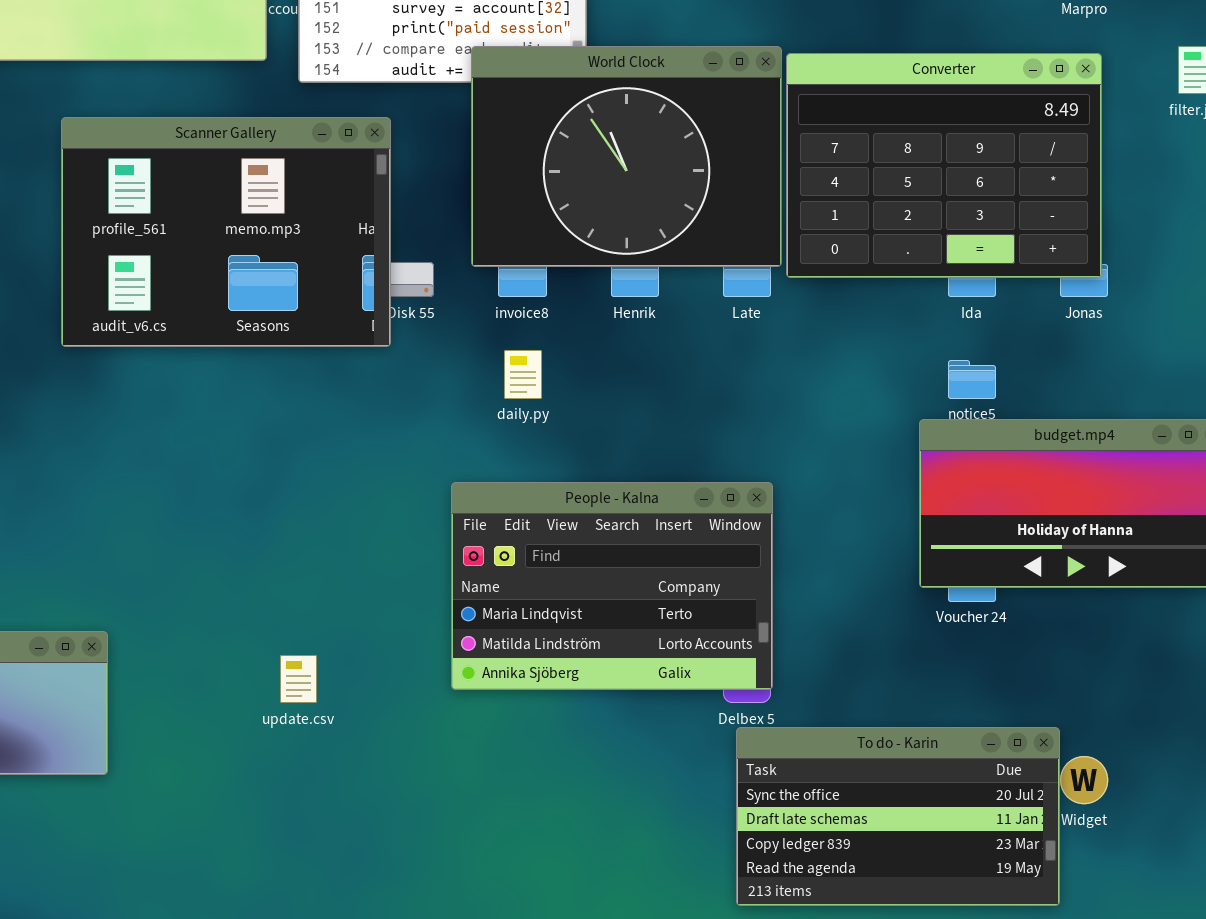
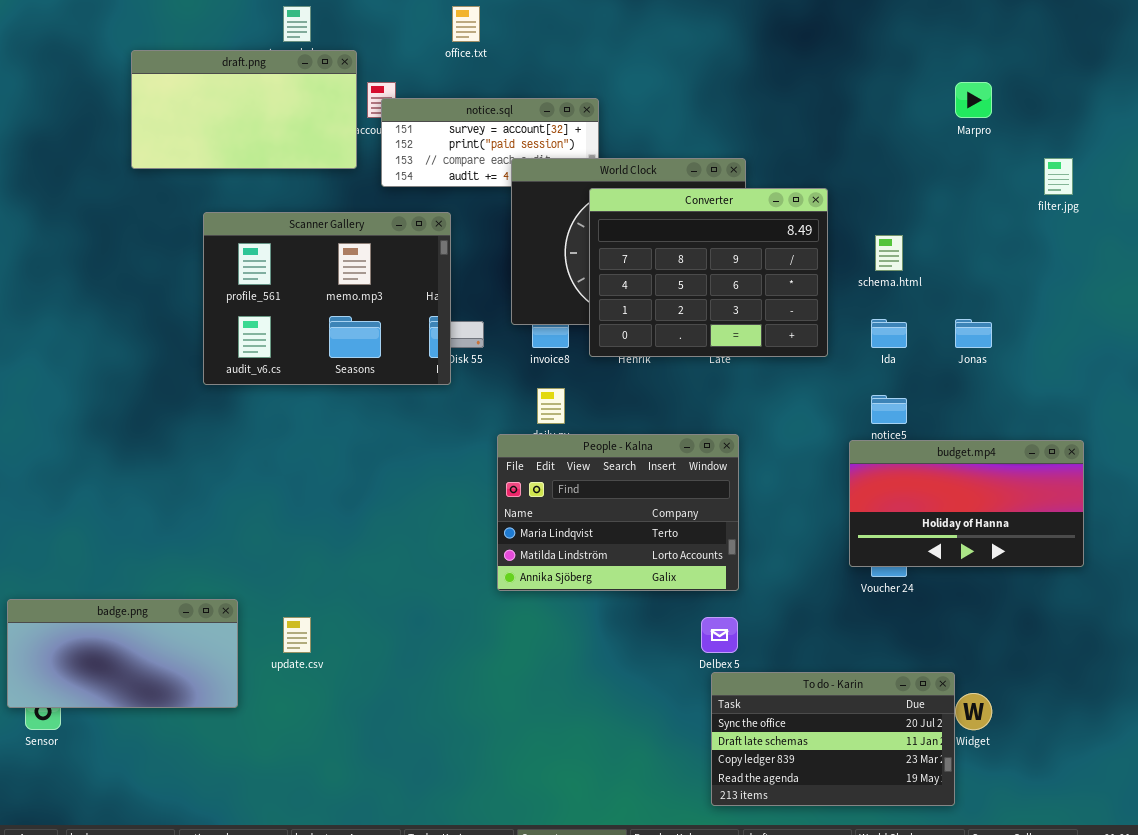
Converter: [786,53,1102,278] -> [589,188,828,357], moved
People - Kalna: [451,482,773,690] -> [497,434,739,591], moved
update.csv: [280,655,317,703] -> [283,617,311,653], moved

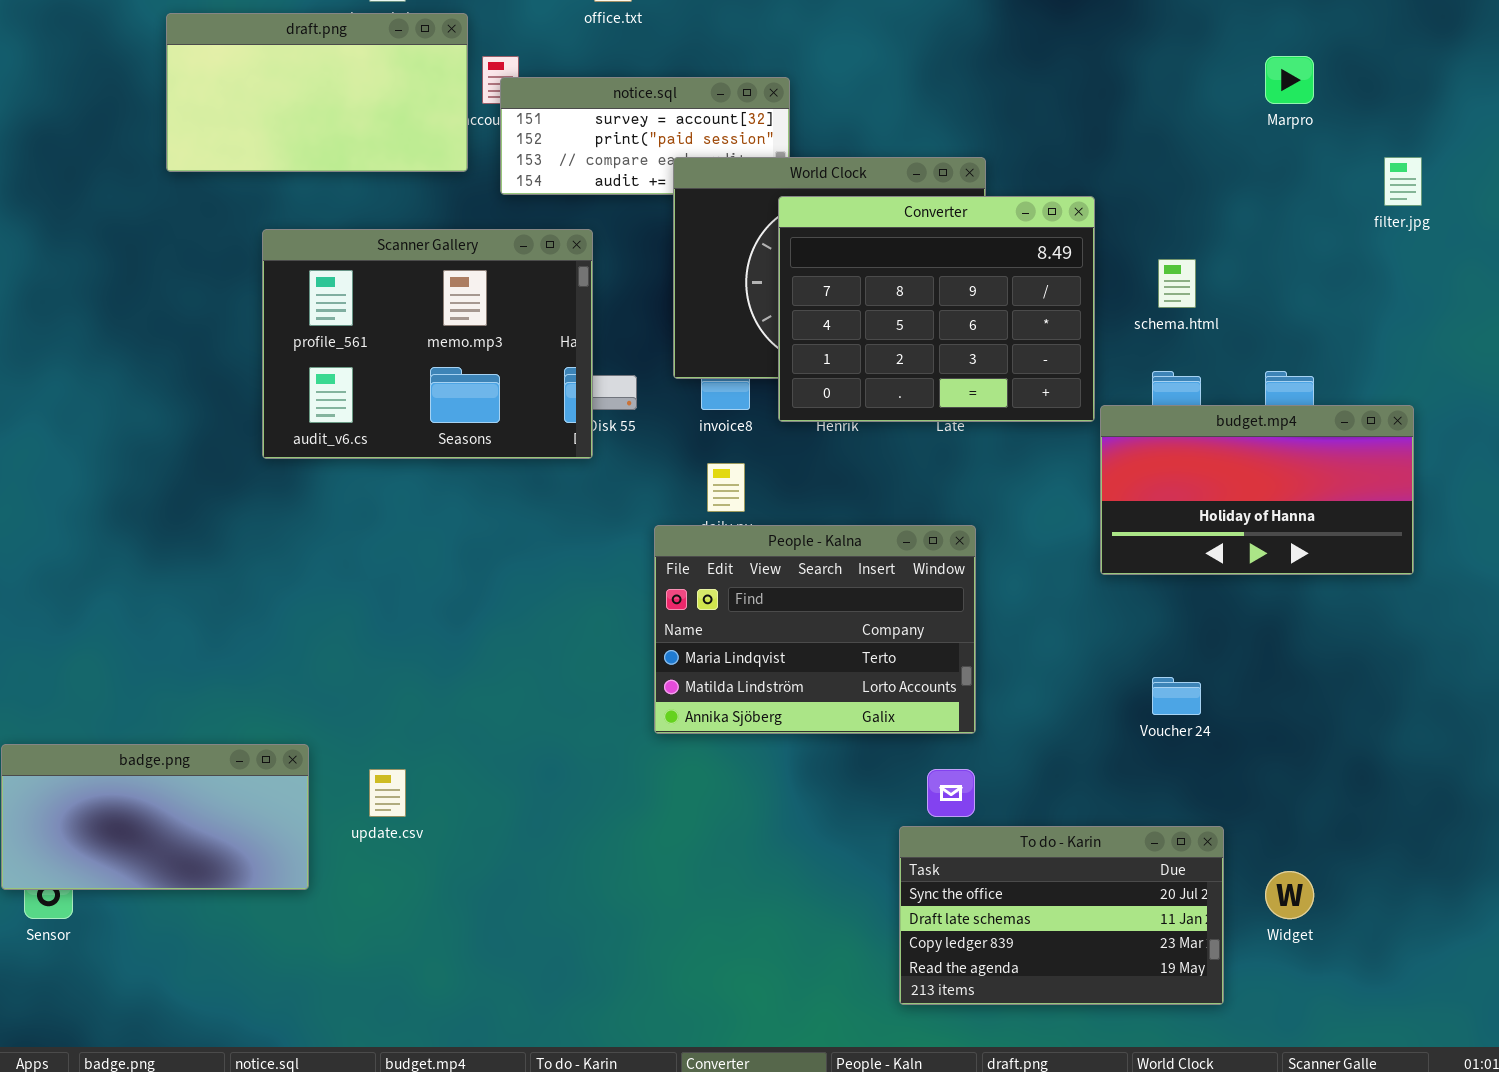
budget.mp4: [849,440,1084,567] -> [1100,405,1414,575], moved
To do - Karin: [711,672,955,806] -> [899,826,1224,1005], moved

